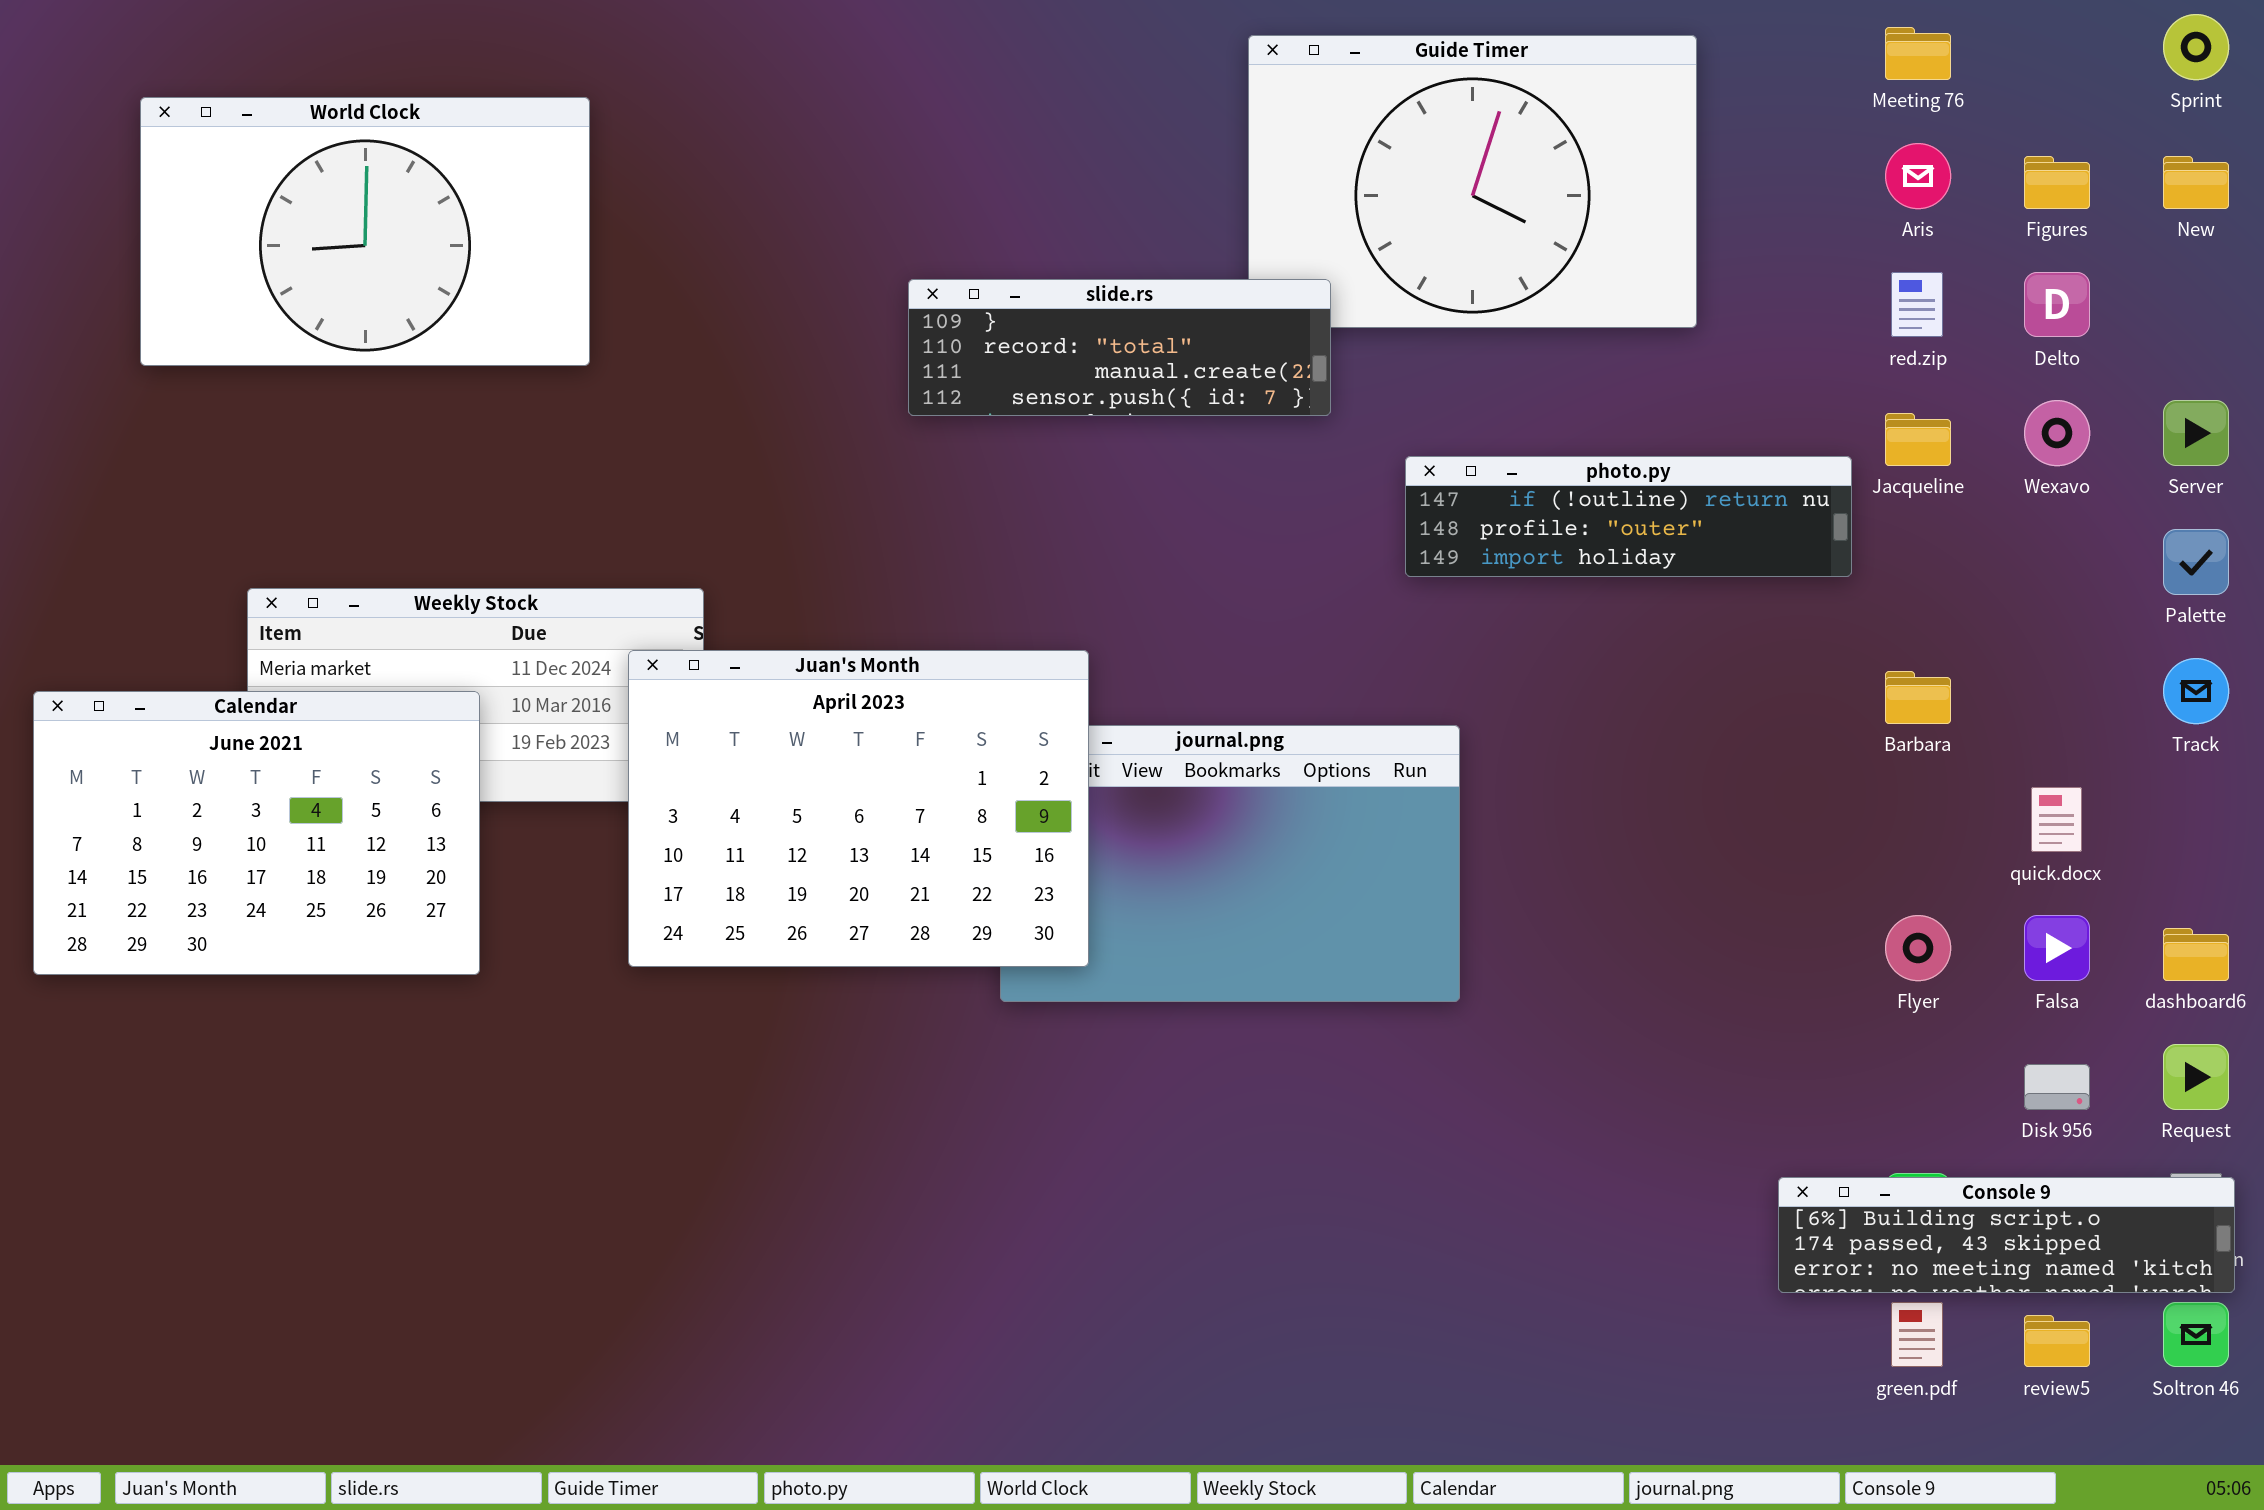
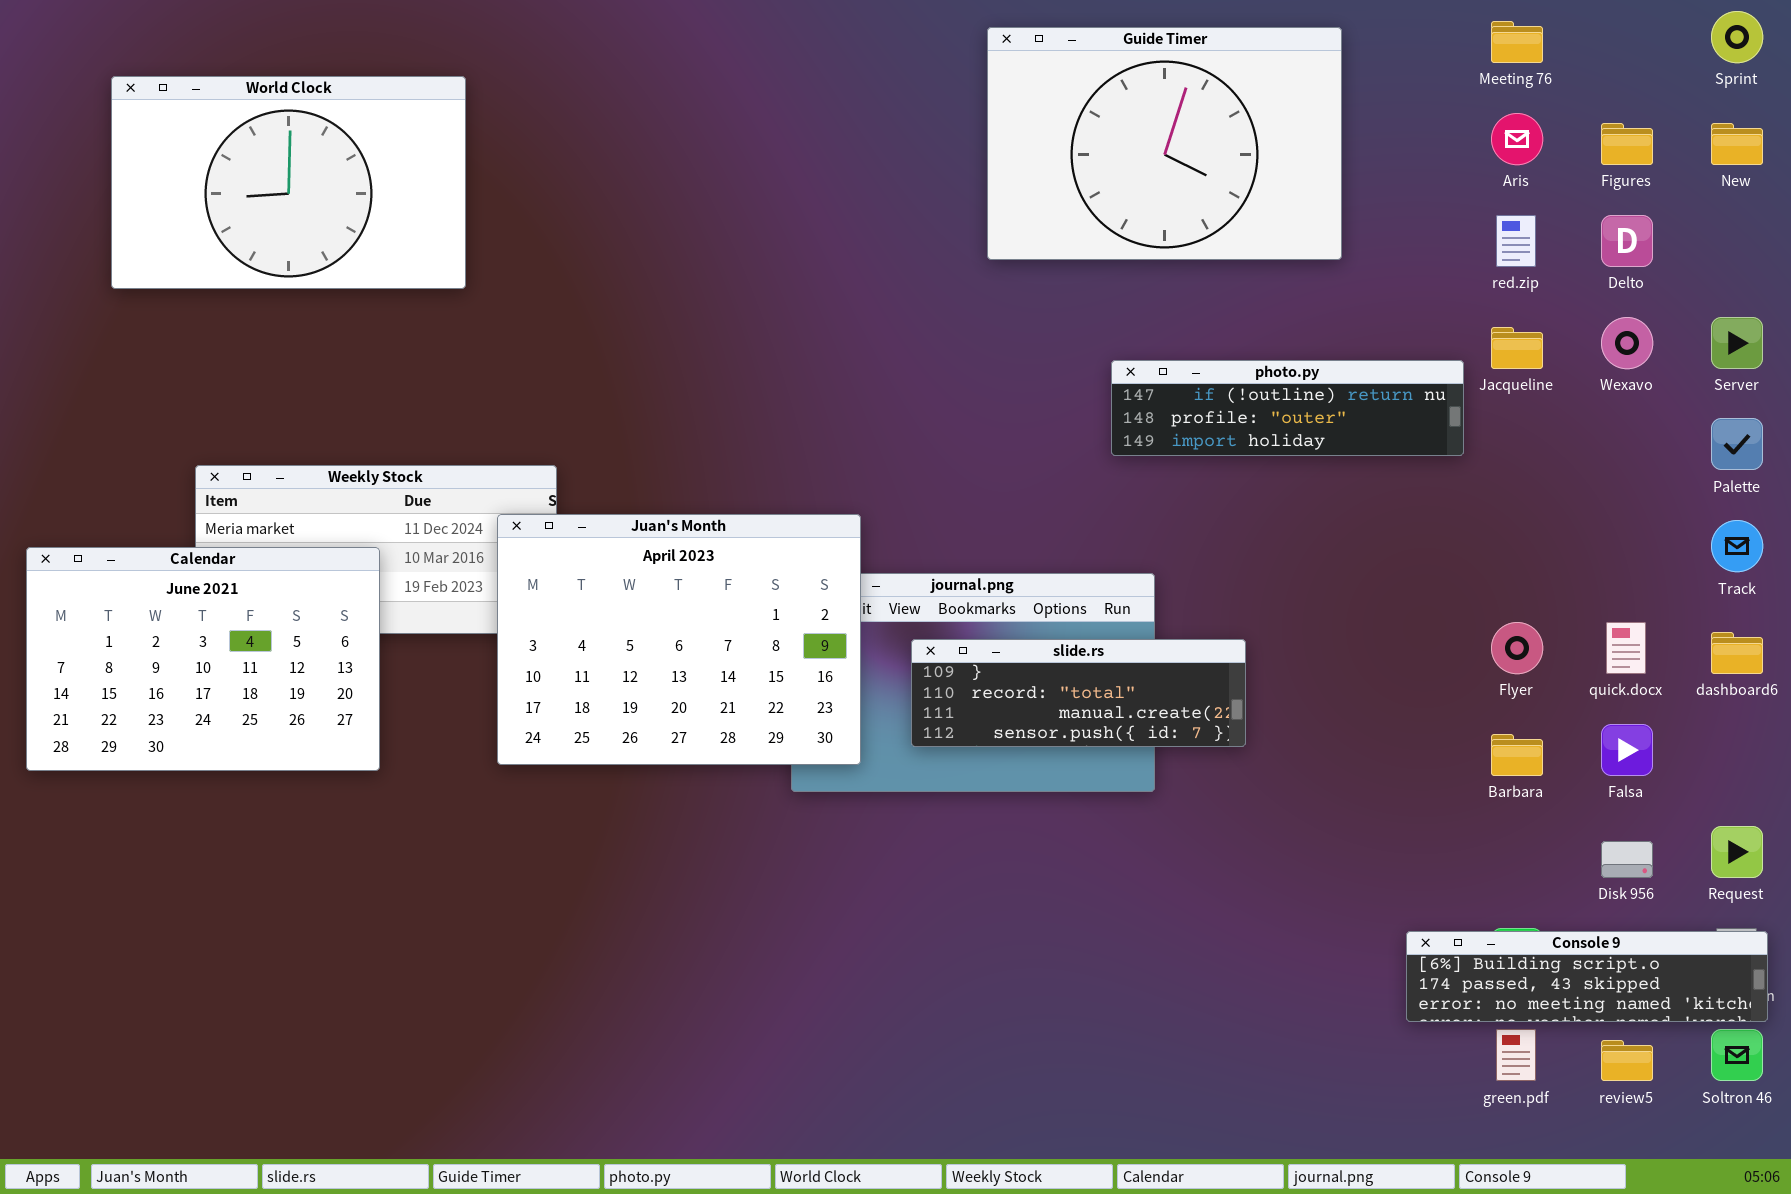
slide.rs: [908,279,1331,416] -> [911,639,1246,747], moved
Barbara: [1885,671,1951,724] -> [1491,734,1543,776], moved
Flyer: [1885,915,1951,981] -> [1491,622,1543,674], moved
dashboard6: [2163,928,2229,981] -> [1711,632,1763,674], moved

